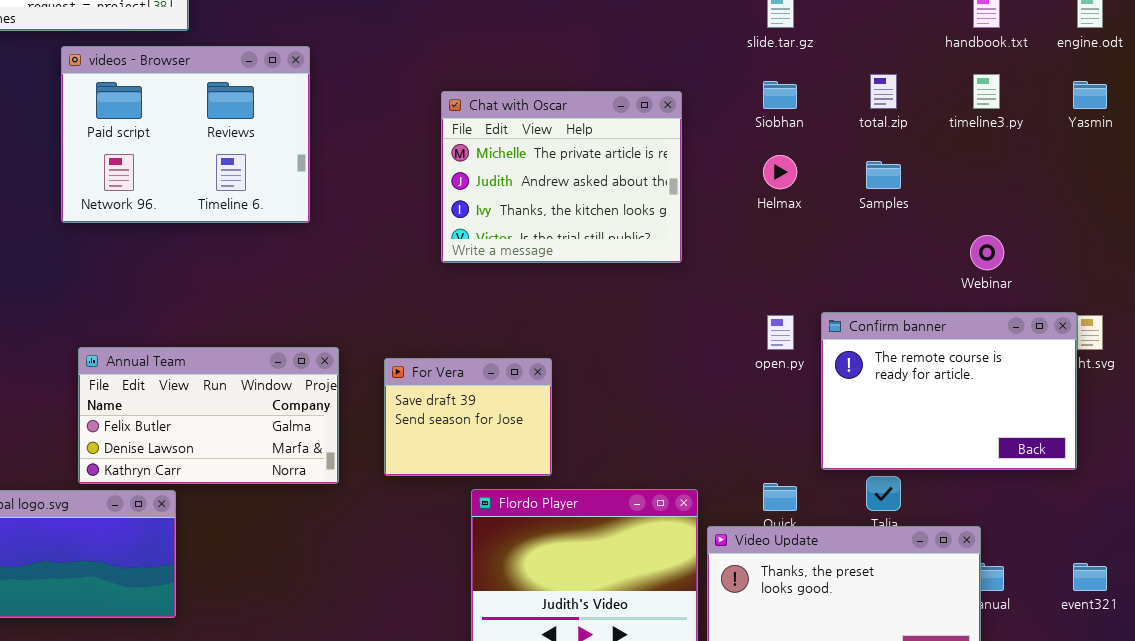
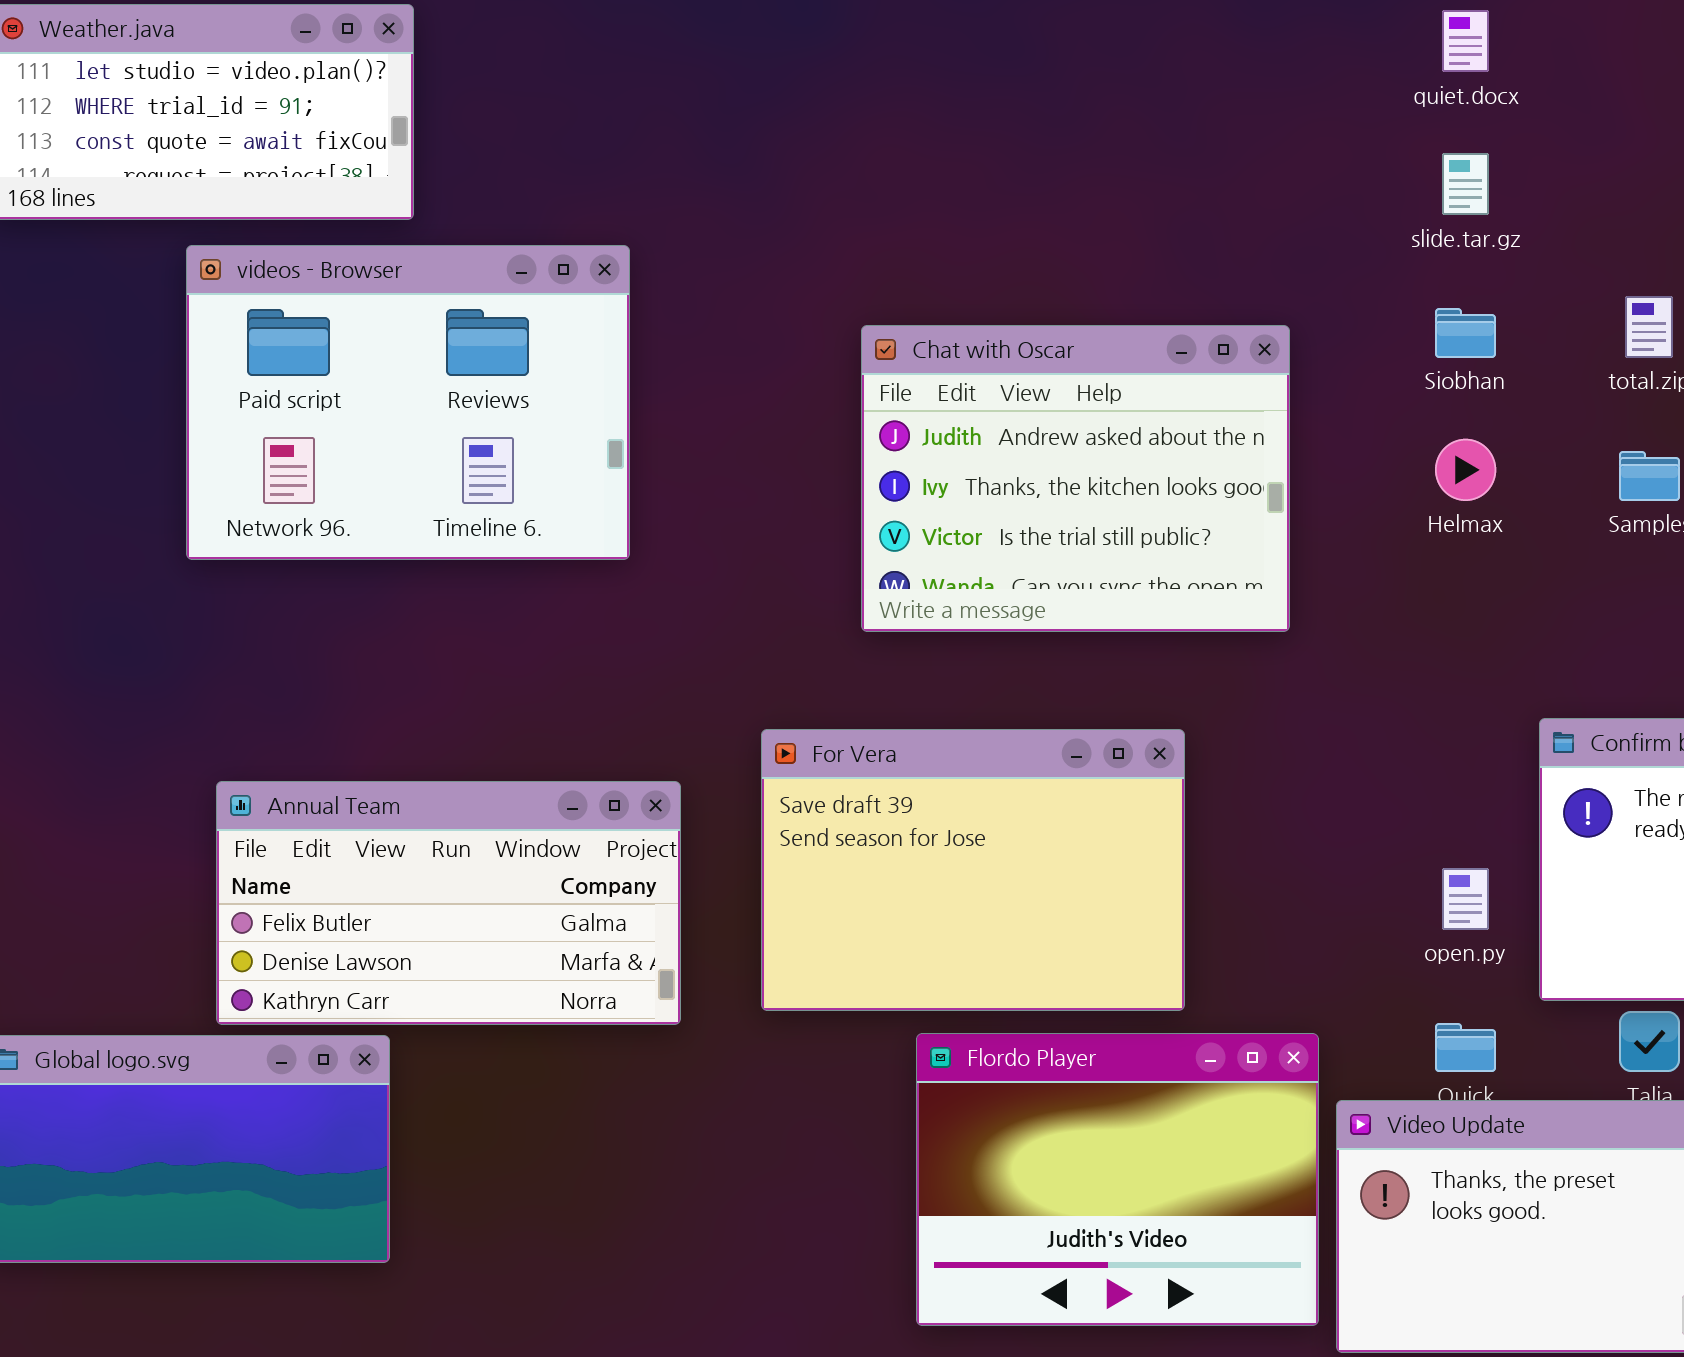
Chat with Oscar: [441,91,682,263] -> [861,325,1290,632], scrolled down 1 row
open.py: [767,315,794,350] -> [1442,868,1489,930], moved
For Vera: [384,358,552,476] -> [761,729,1185,1011], resized

